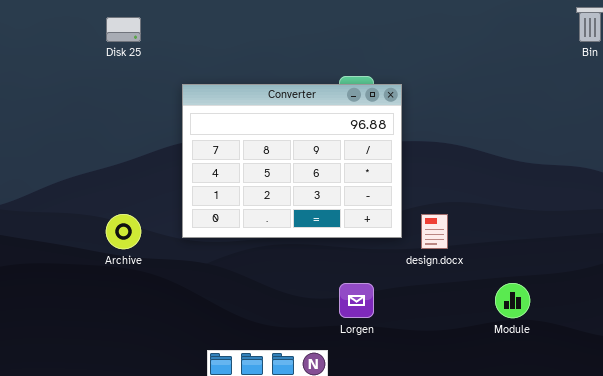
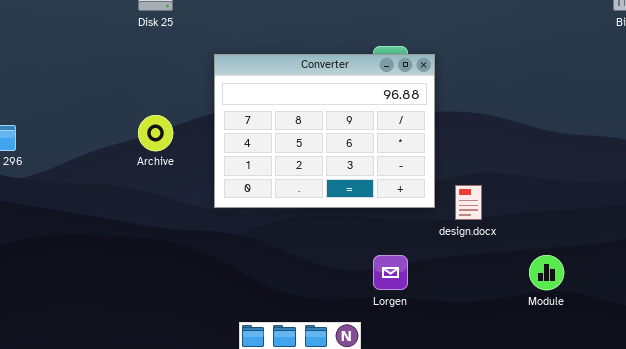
Archive: [106,214,141,249] -> [138,115,173,151], moved

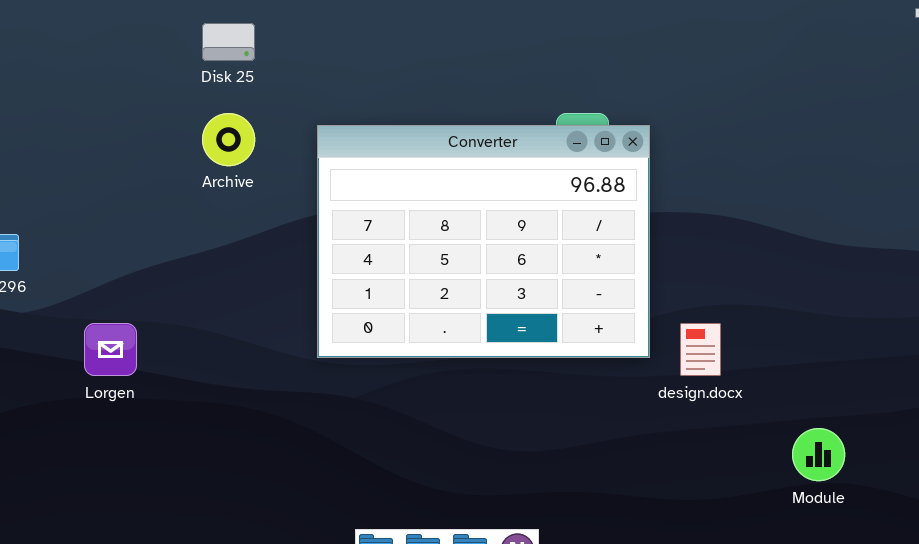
Archive: [138,115,173,151] -> [202,113,255,166], moved
Lorgen: [373,255,408,290] -> [84,323,137,376], moved

